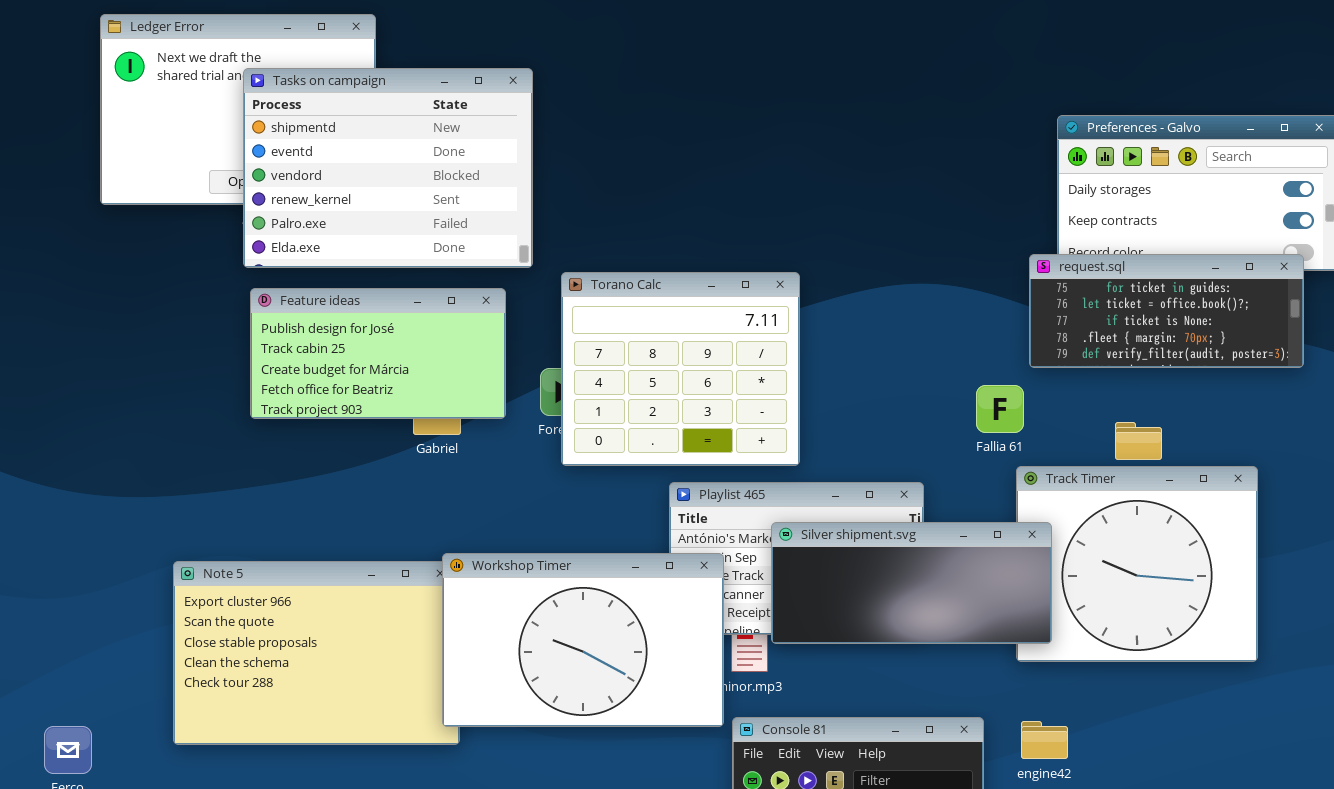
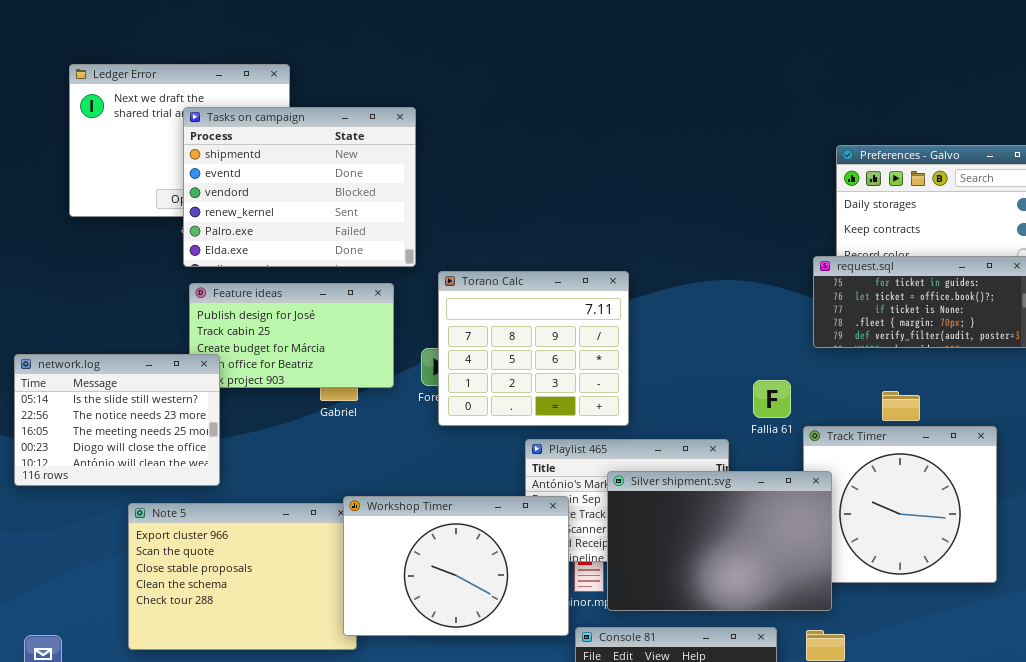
network.log: none -> [14,354,220,486], opened
Fallia 61: [976,385,1024,433] -> [753,380,791,418], moved
Silver shipment.svg: [771,522,1052,644] -> [607,471,832,611], resized

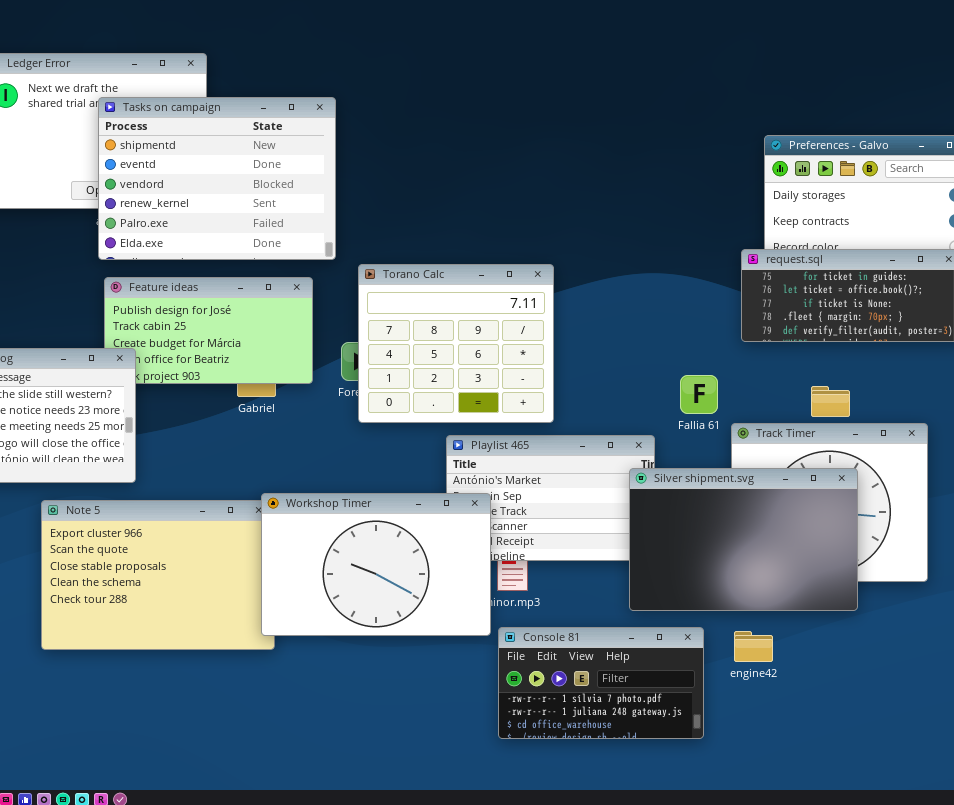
Silver shipment.svg: [607,471,832,611] -> [629,468,858,611], moved

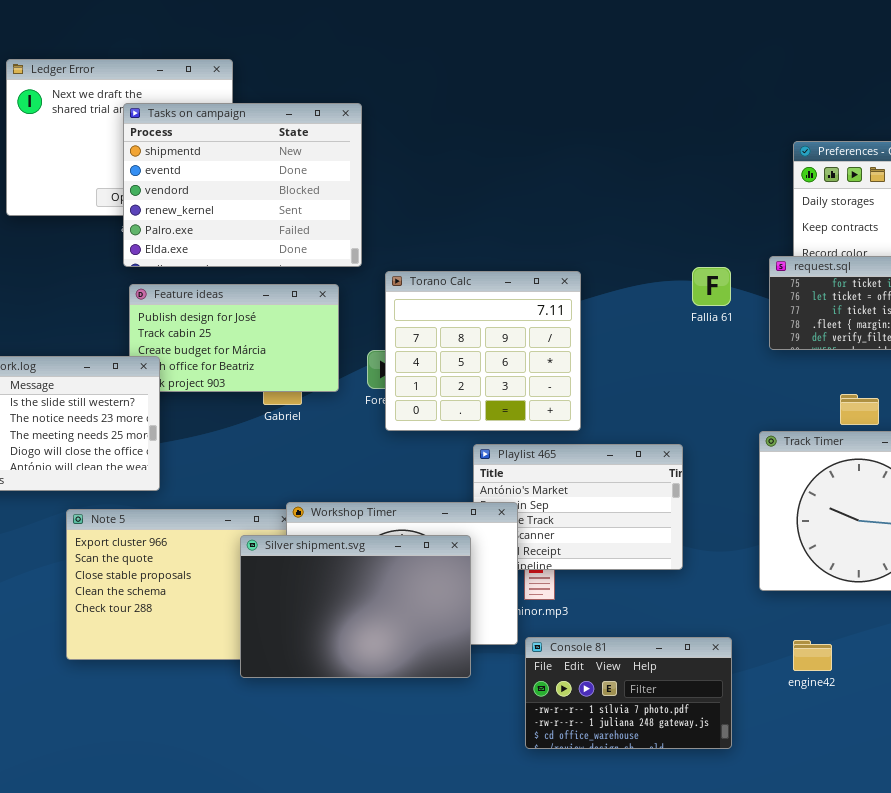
Fallia 61: [680,375,718,414] -> [692,267,731,306], moved
Silver shipment.svg: [629,468,858,611] -> [240,535,471,678], moved
engine42: [734,631,773,662] -> [793,640,832,671], moved

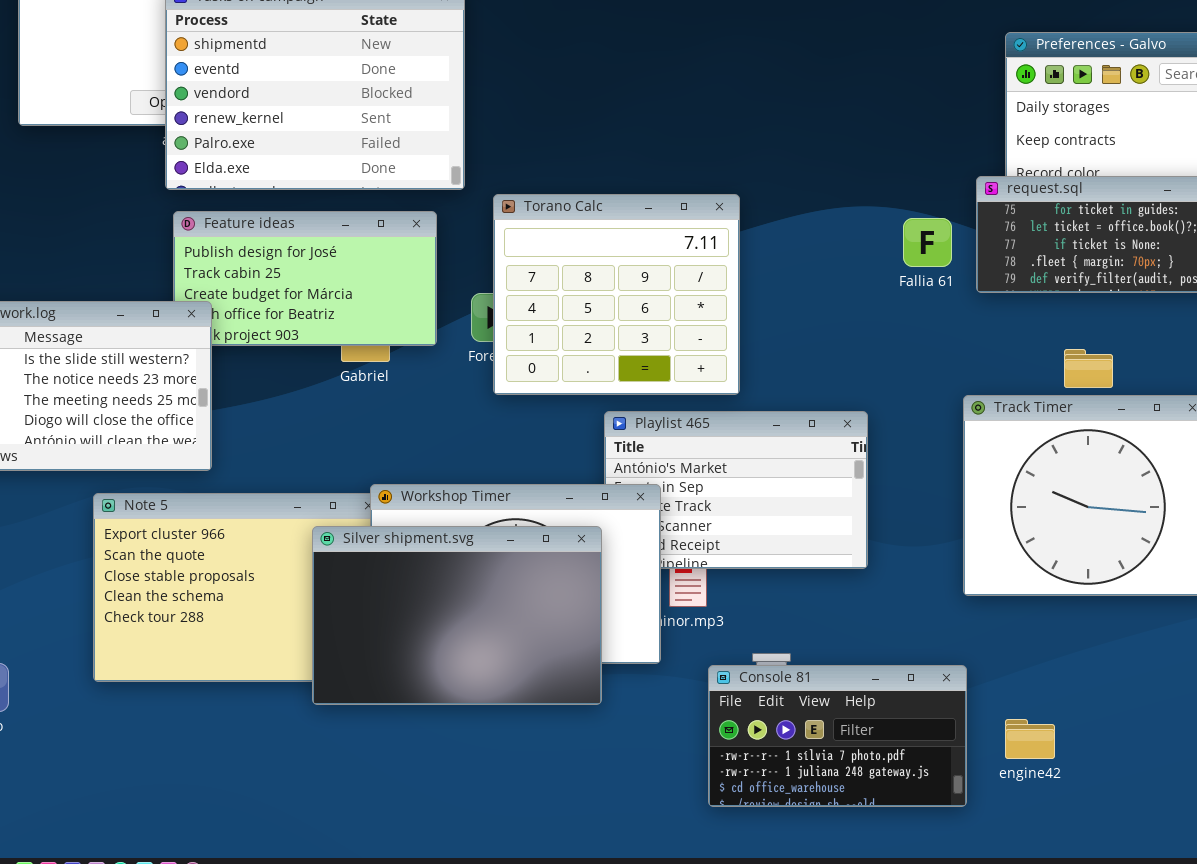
Fallia 61: [692,267,731,306] -> [903,218,952,267], moved
Console 81: [525,637,732,749] -> [708,665,967,807], moved
engine42: [793,640,832,671] -> [1005,719,1055,759], moved

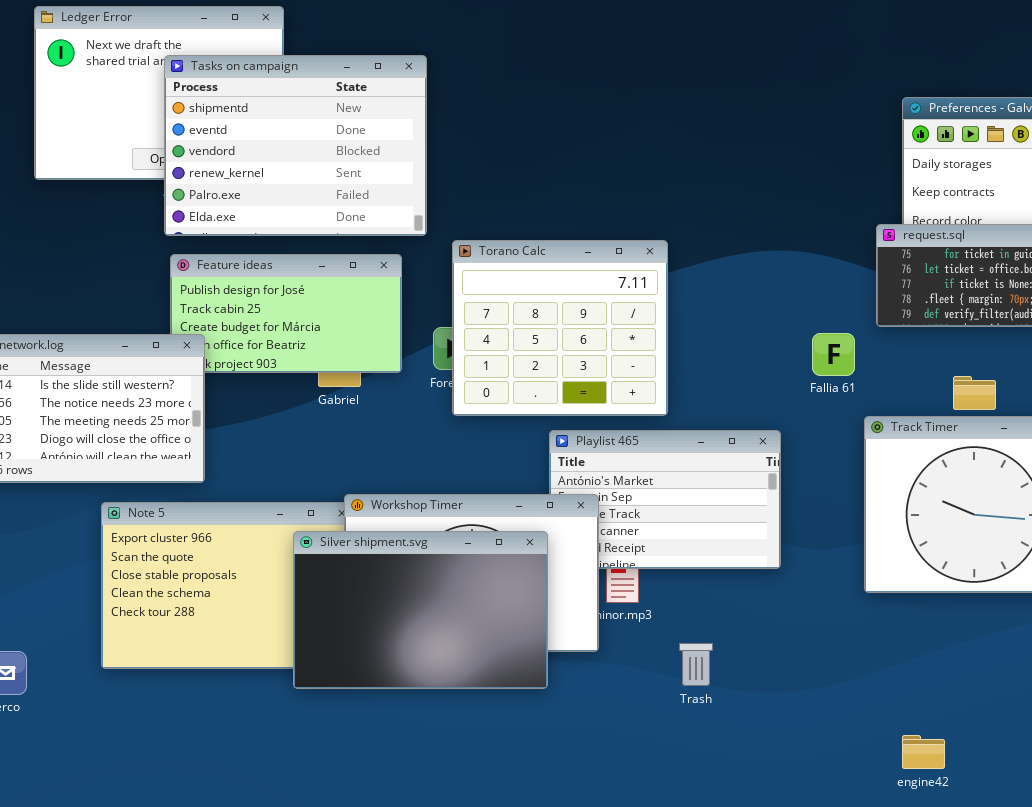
Fallia 61: [903,218,952,267] -> [812,333,855,376], moved
Console 81: [708,665,967,807] -> none, closed
engine42: [1005,719,1055,759] -> [902,735,945,769], moved

